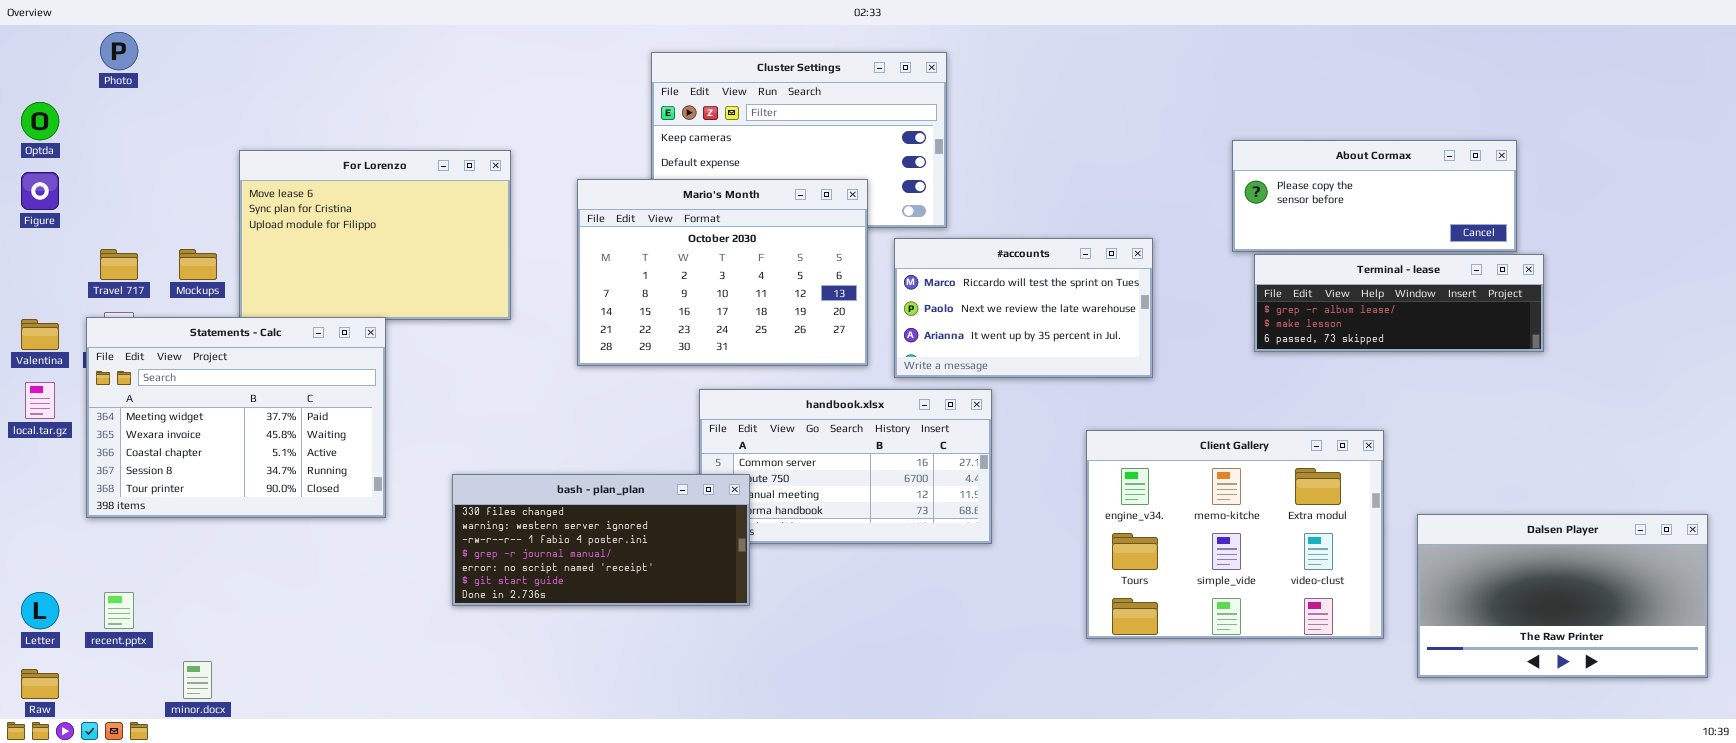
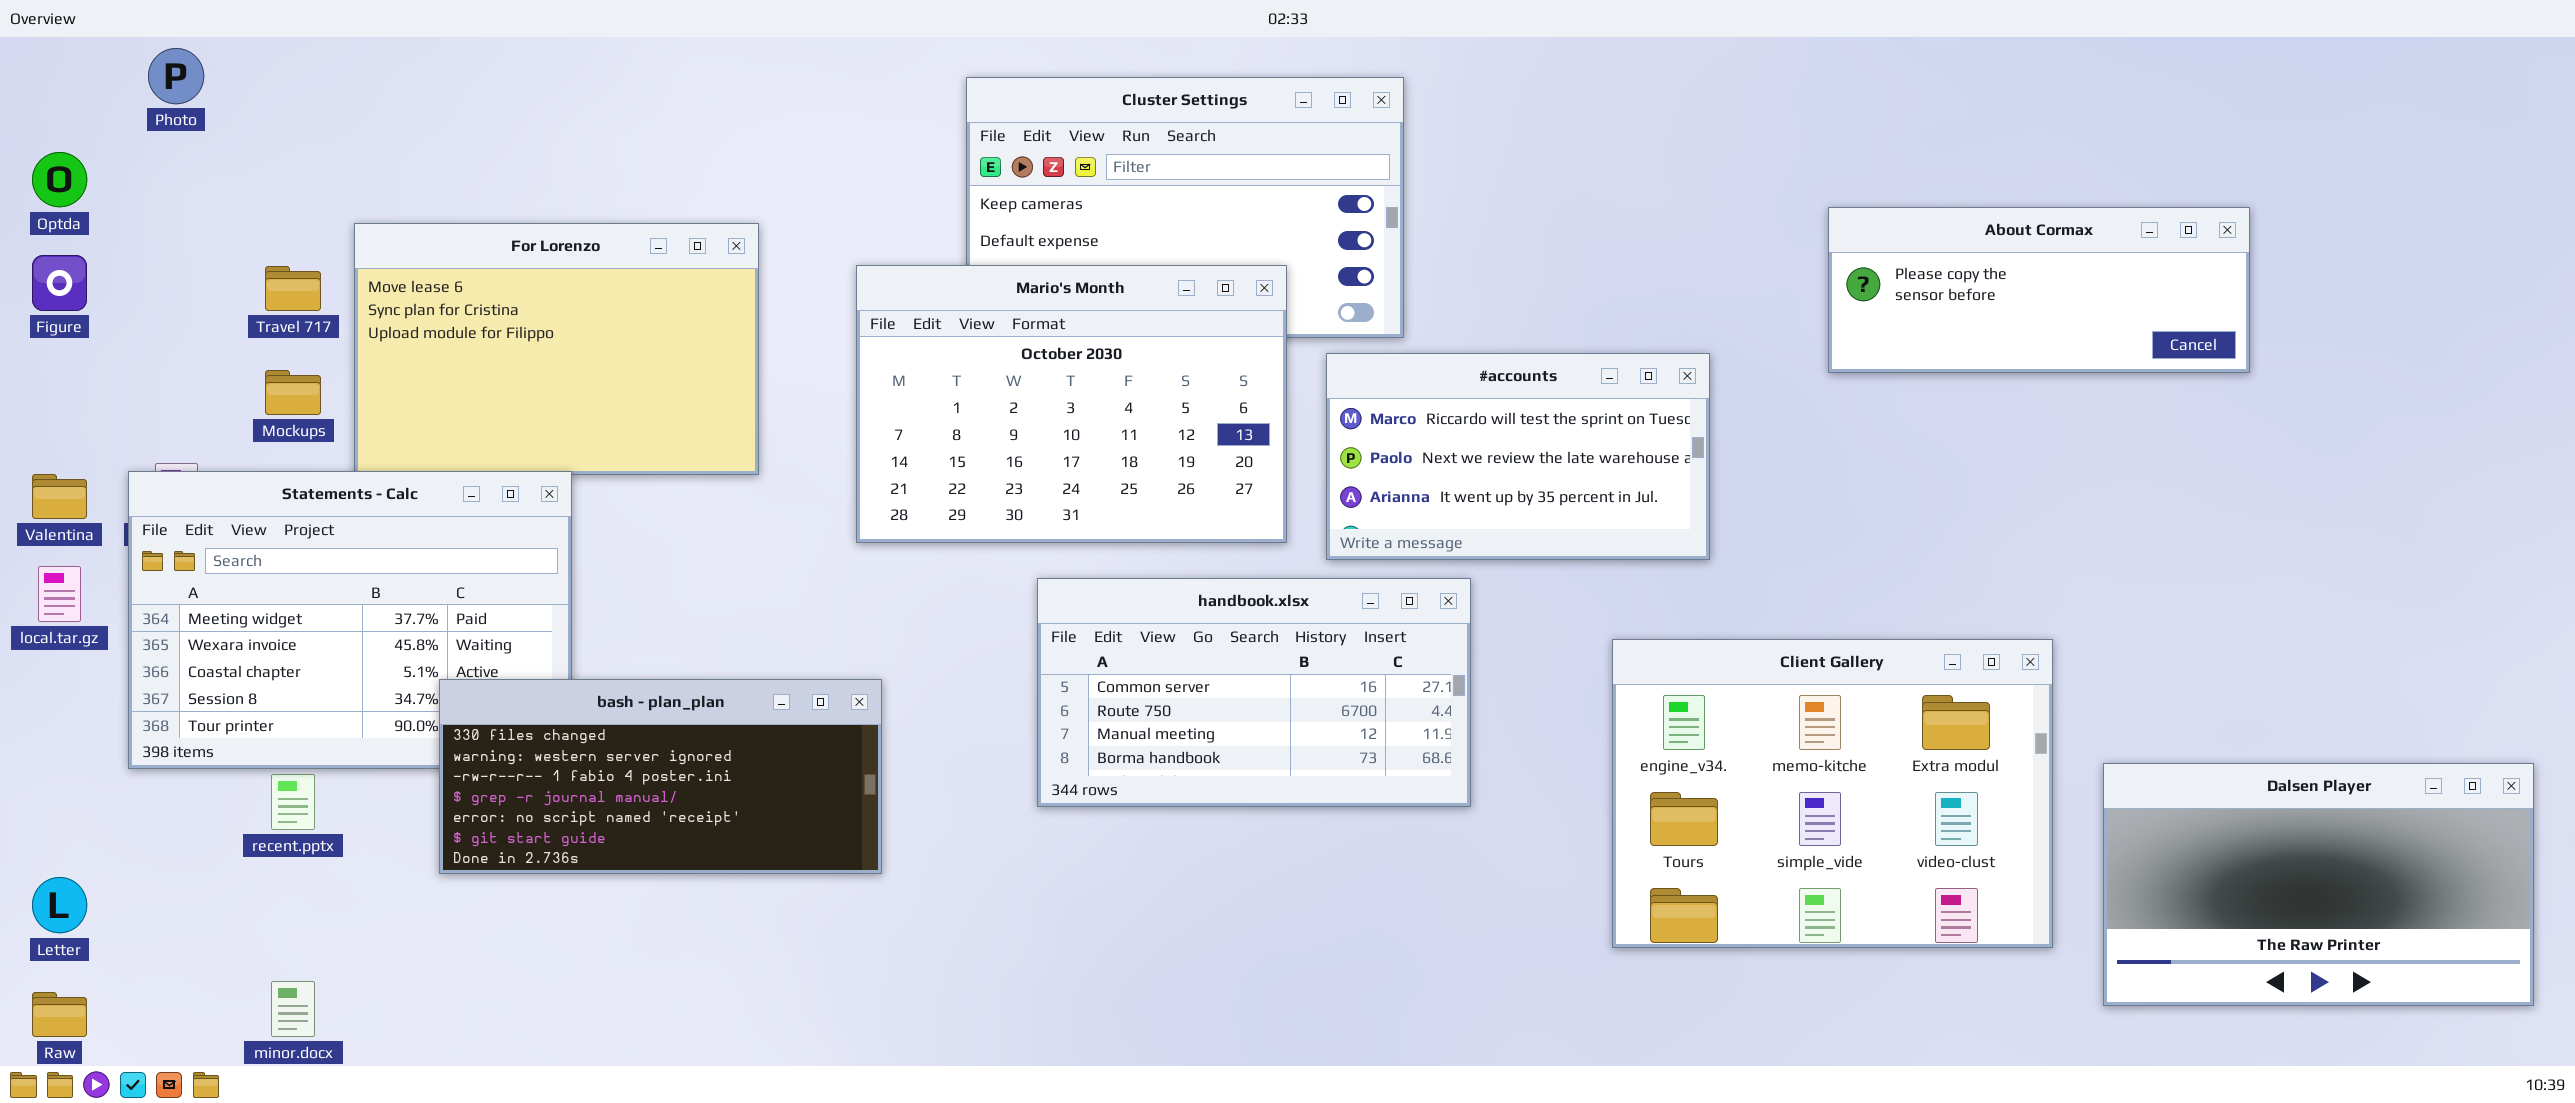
Travel 717: [100,249,138,280] -> [265,266,321,311], moved
Terminal - lease: [1254,254,1544,352] -> none, closed
bash - plan_plan: [452,474,750,606] -> [439,679,882,874], moved
recent.pptx: [104,592,134,629] -> [271,774,315,830], moved

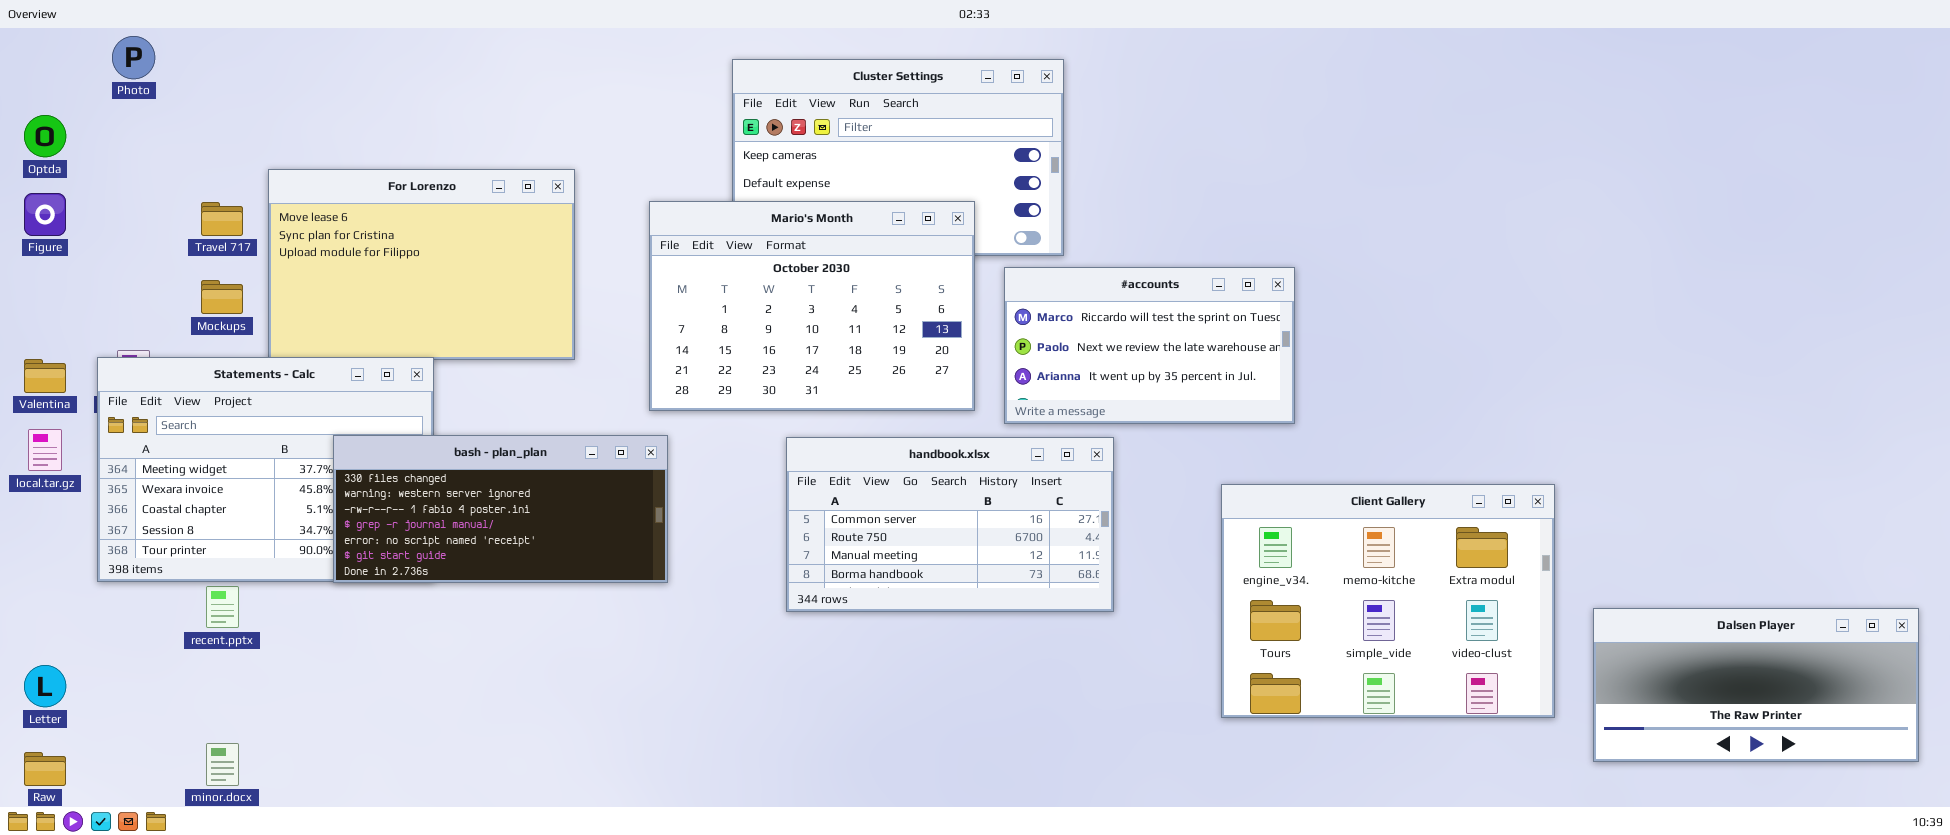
About Cormax: [1828,207,2250,373] -> none, closed
bash - plan_plan: [439,679,882,874] -> [333,435,668,583], moved
Dalsen Player: [2103,763,2534,1006] -> [1593,608,1919,762], resized

